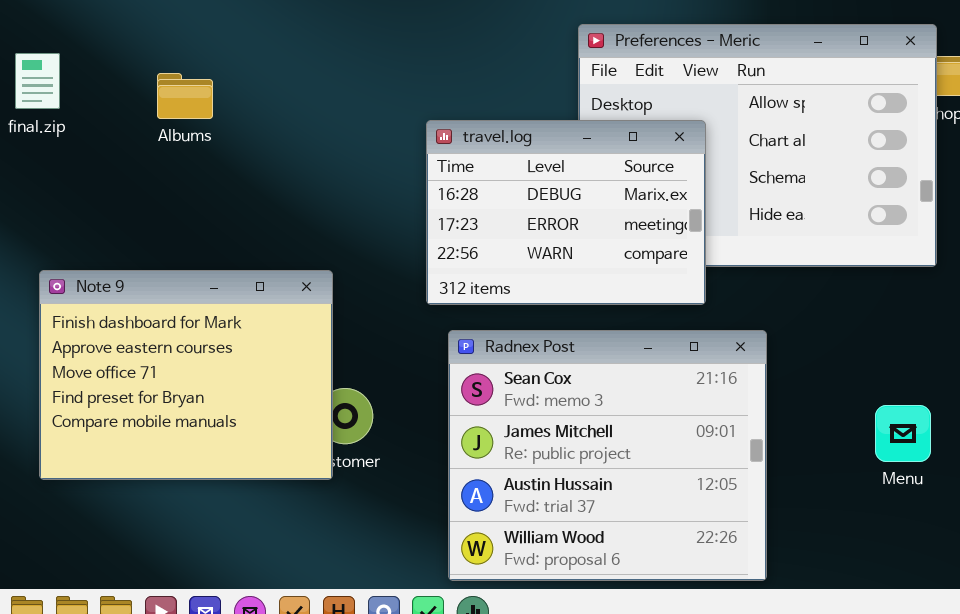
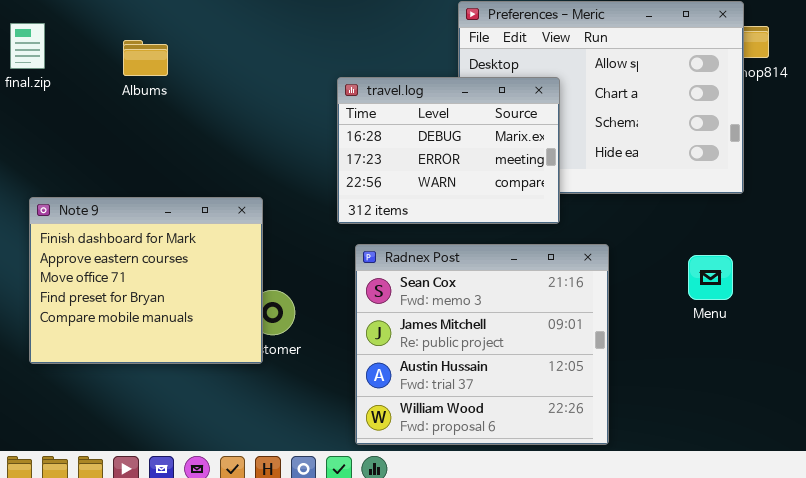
Menu: [875,405,931,462] -> [688,255,733,300], moved

